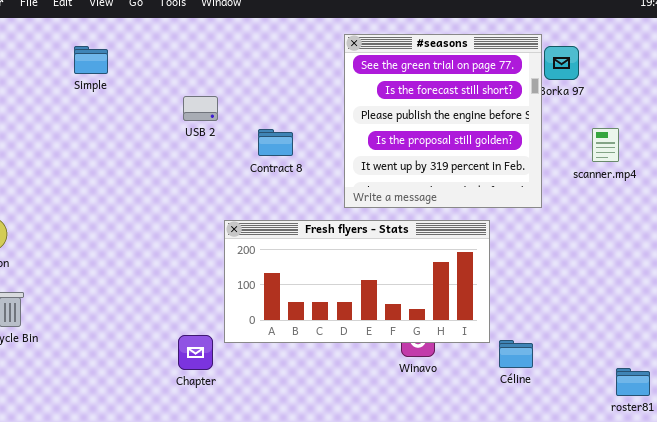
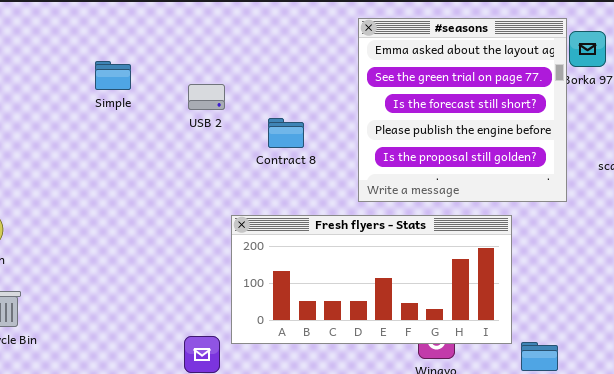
#seasons: [344,34,542,208] -> [358,18,567,202], scrolled up 1 row
Simple: [74,46,108,74] -> [95,61,131,90], moved

